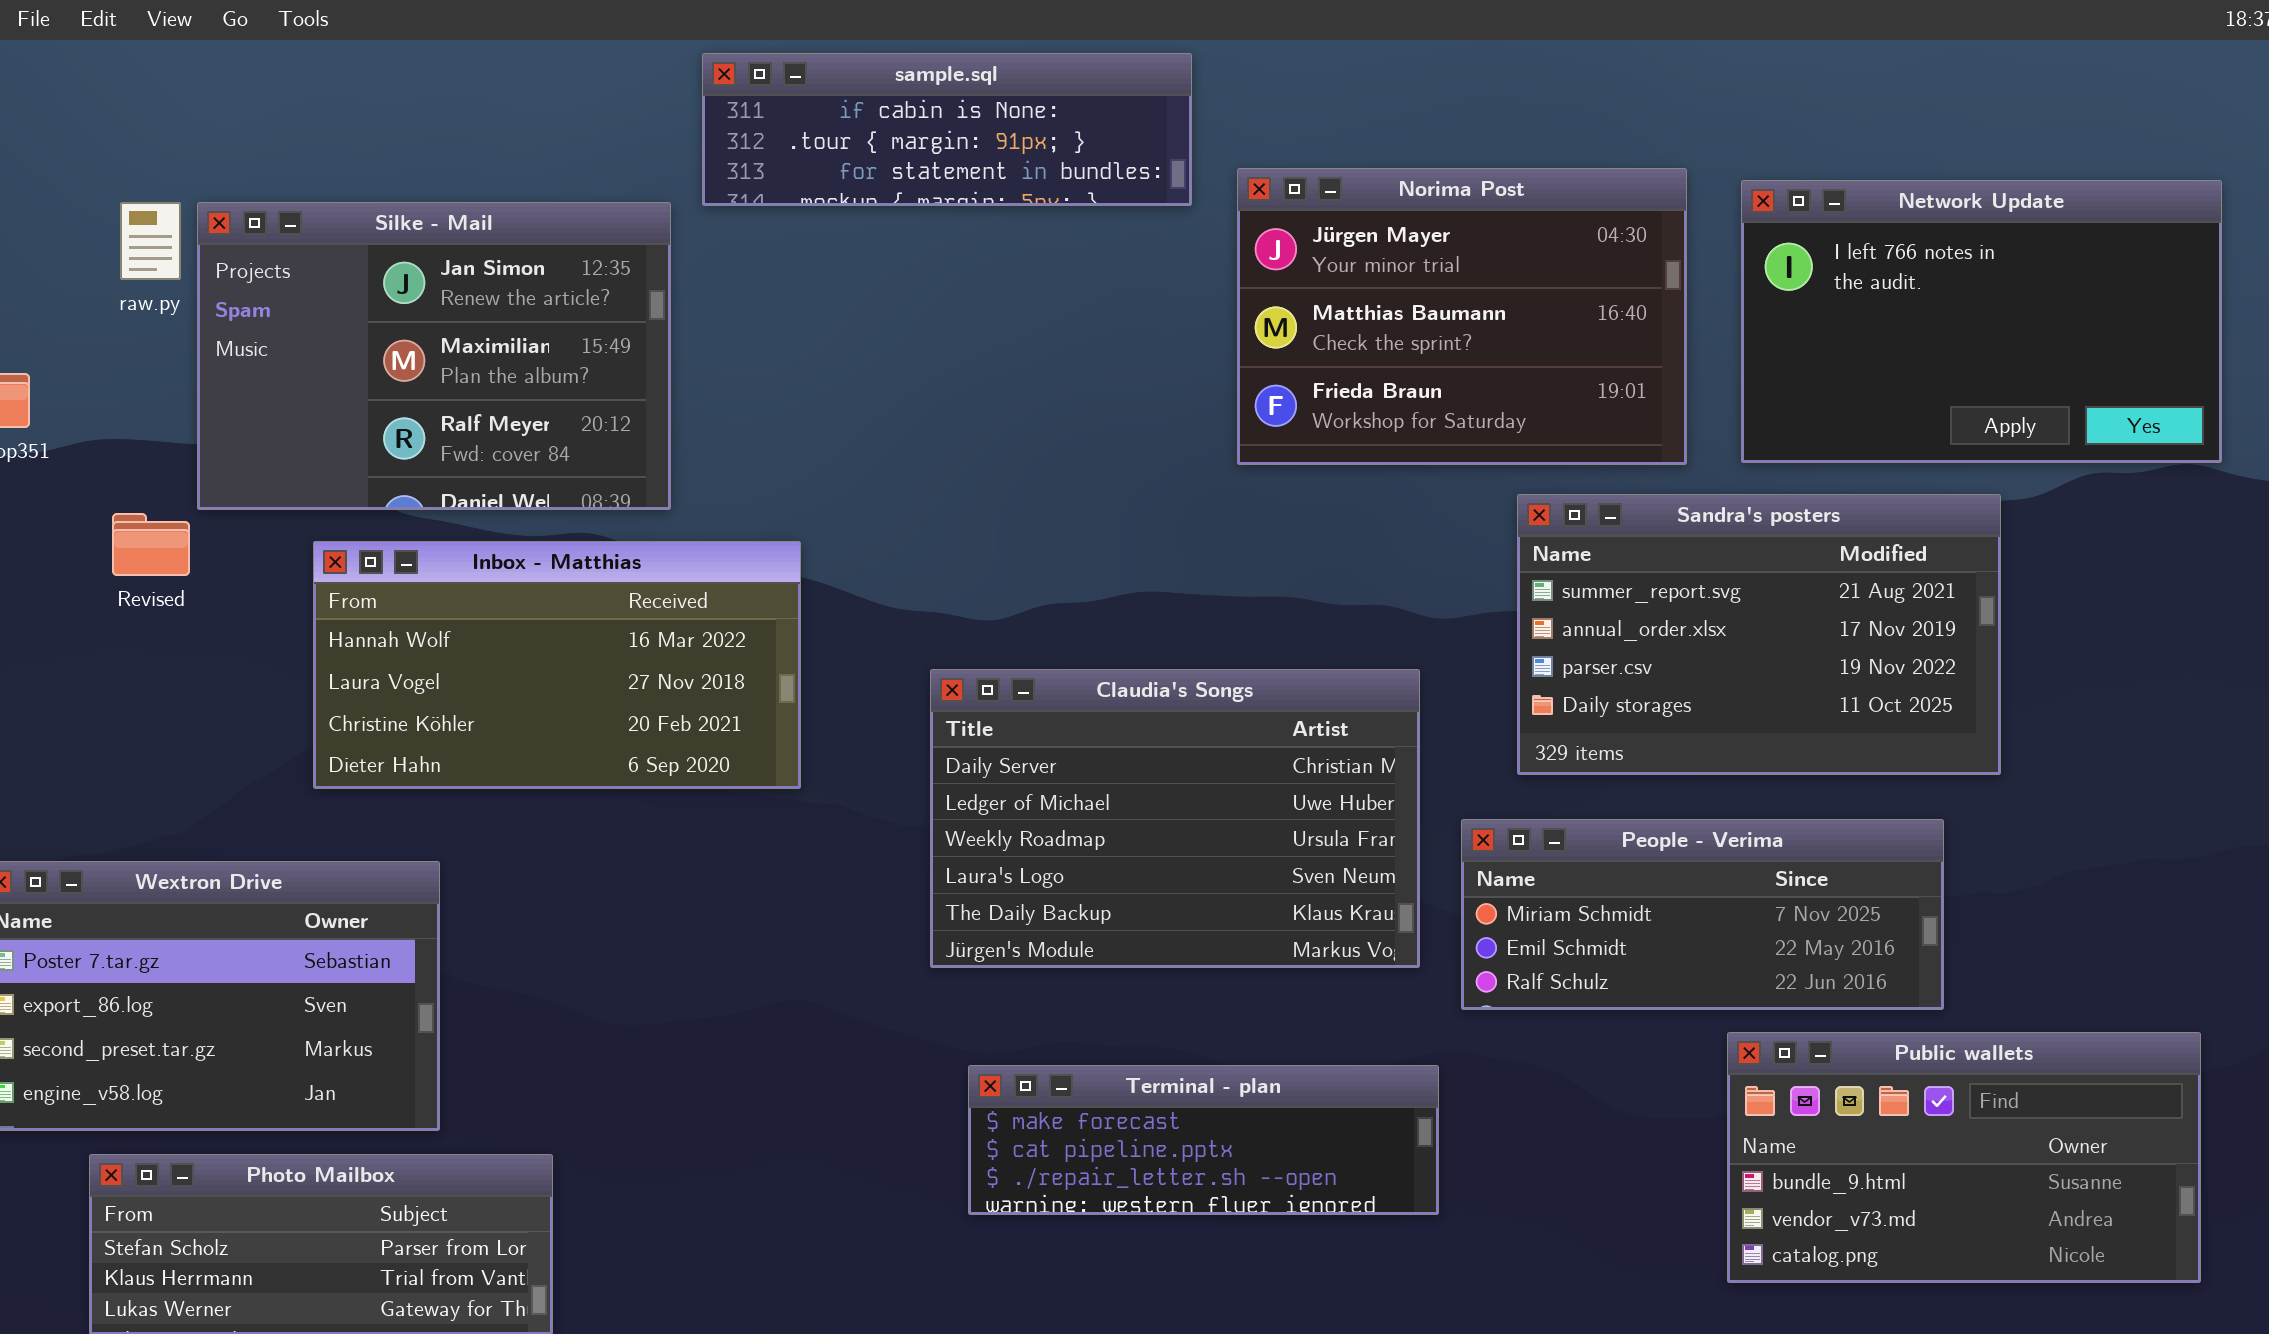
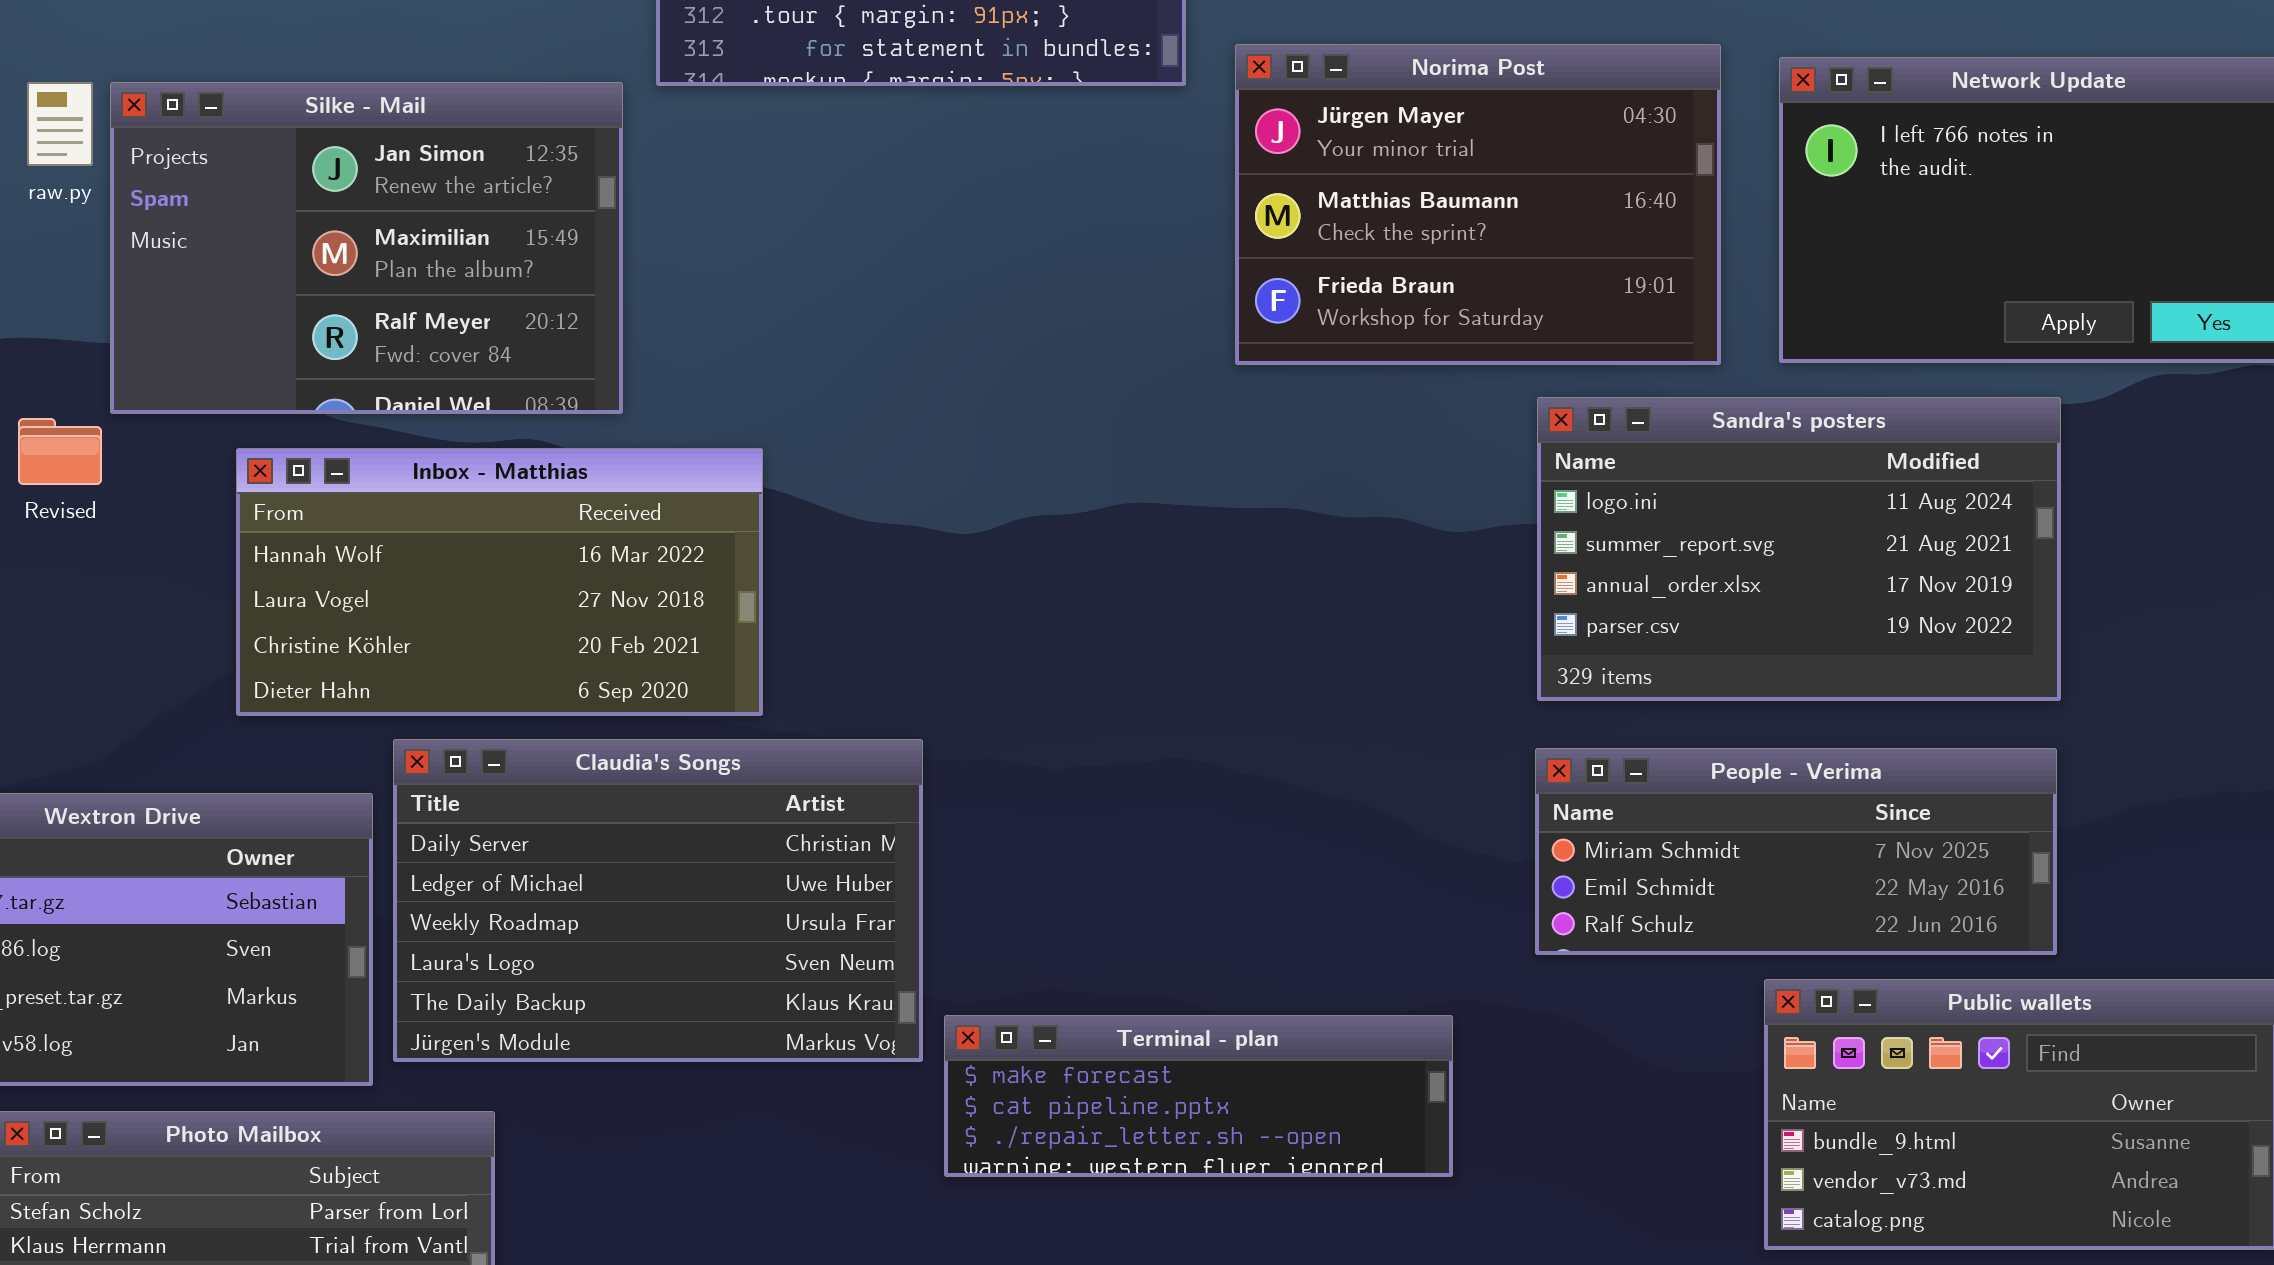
Sandra's posters: [1517,494,2001,775] -> [1537,397,2061,701], scrolled up 1 row
Claudia's Songs: [930,669,1420,968] -> [393,739,923,1062], moved
People - Verima: [1461,819,1944,1010] -> [1535,748,2057,955], moved

